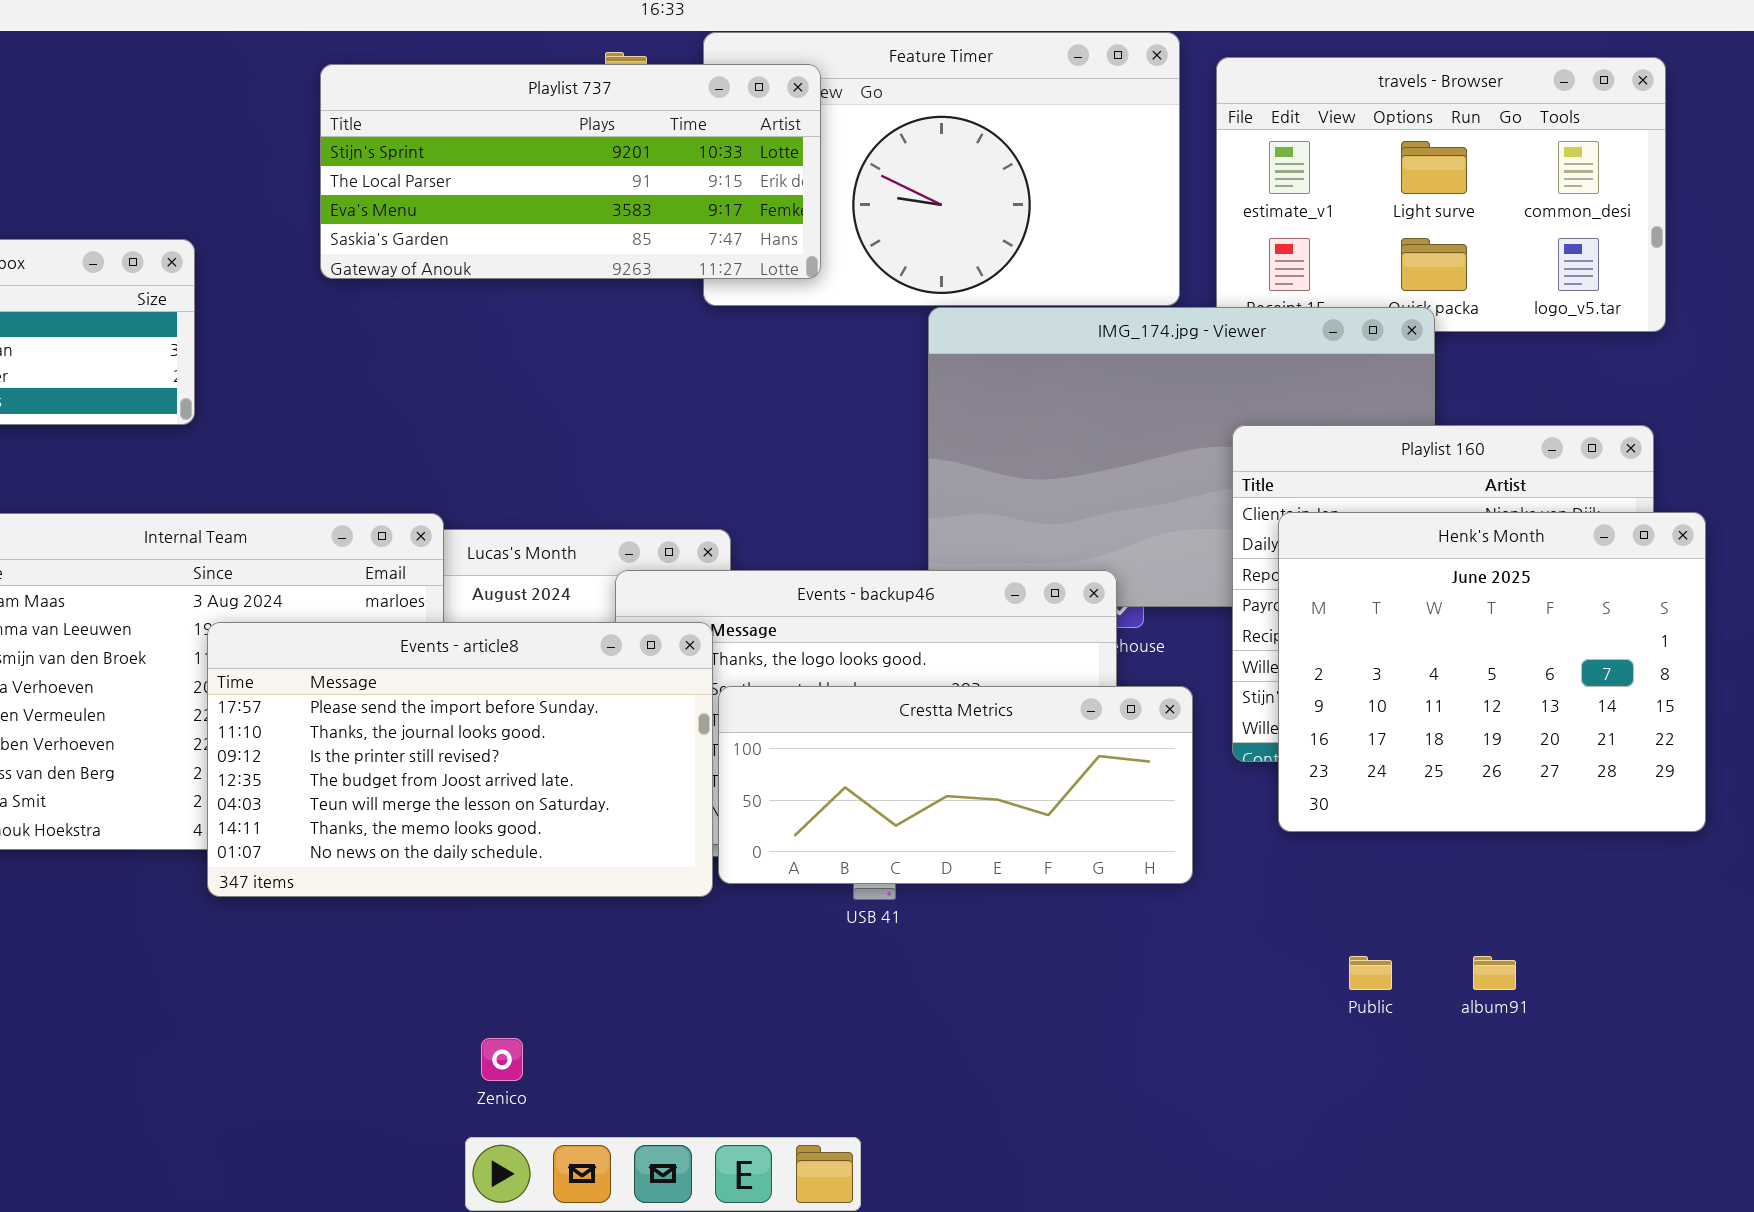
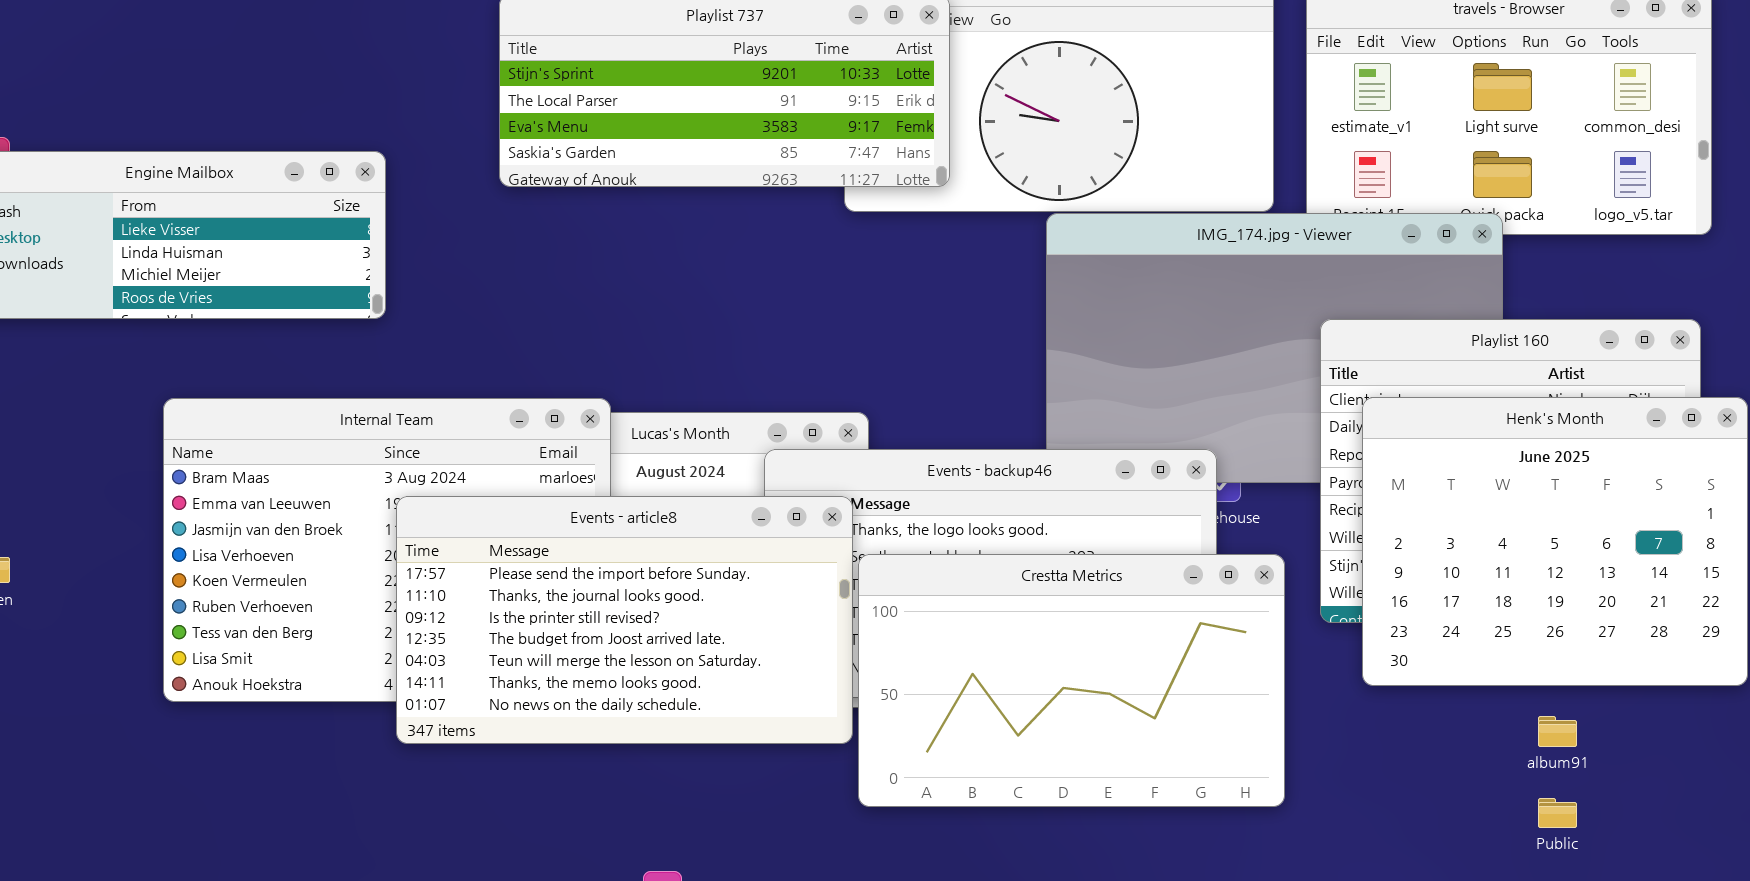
Crestta Metrics: [718,686,1193,884] -> [858,554,1285,807], resized
Public: [1349,956,1392,990] -> [1538,798,1577,828], moved
album91: [1473,956,1516,990] -> [1538,716,1577,747], moved

